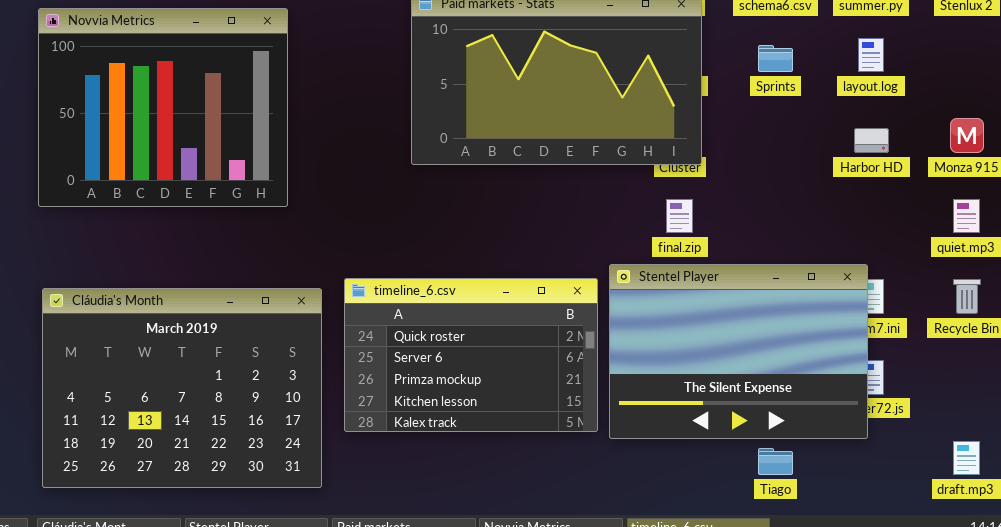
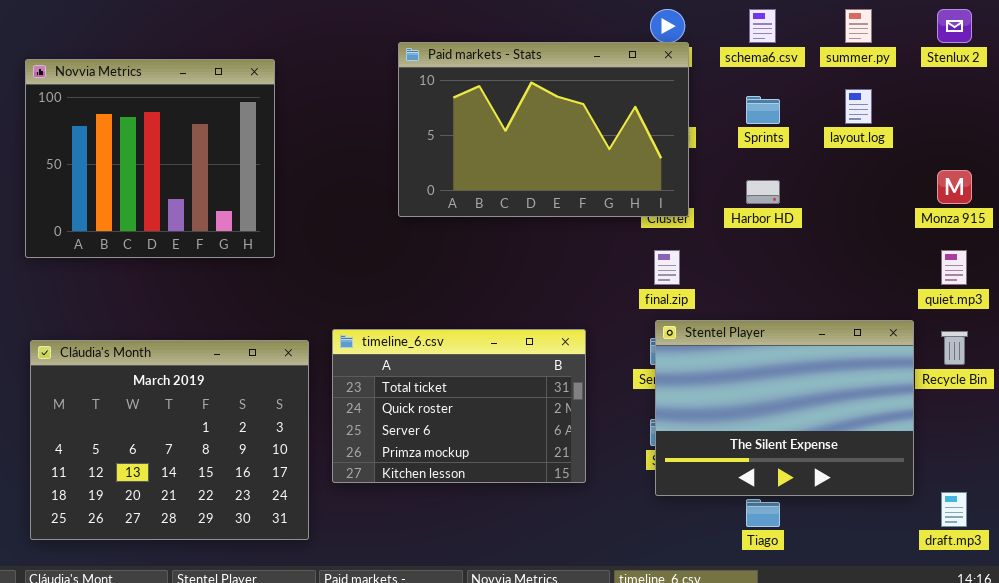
Harbor HD: [854,128,889,153] -> [746,180,780,204], moved
Stentel Player: [609,264,868,439] -> [655,320,914,496], moved
timeline_6.csv: [344,278,598,432] -> [332,329,586,483], scrolled up 1 row

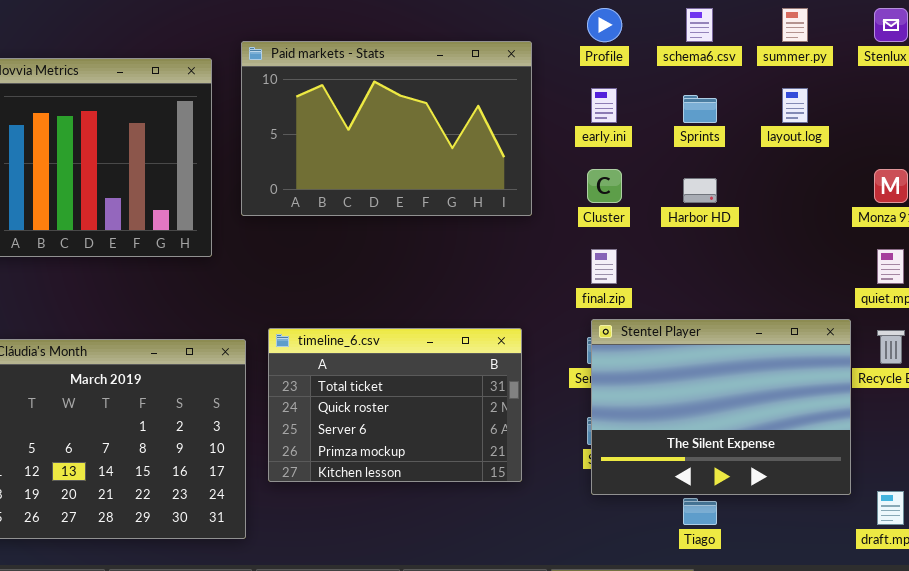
Paid markets - Stats: [398,42,689,217] -> [241,41,532,216], moved

